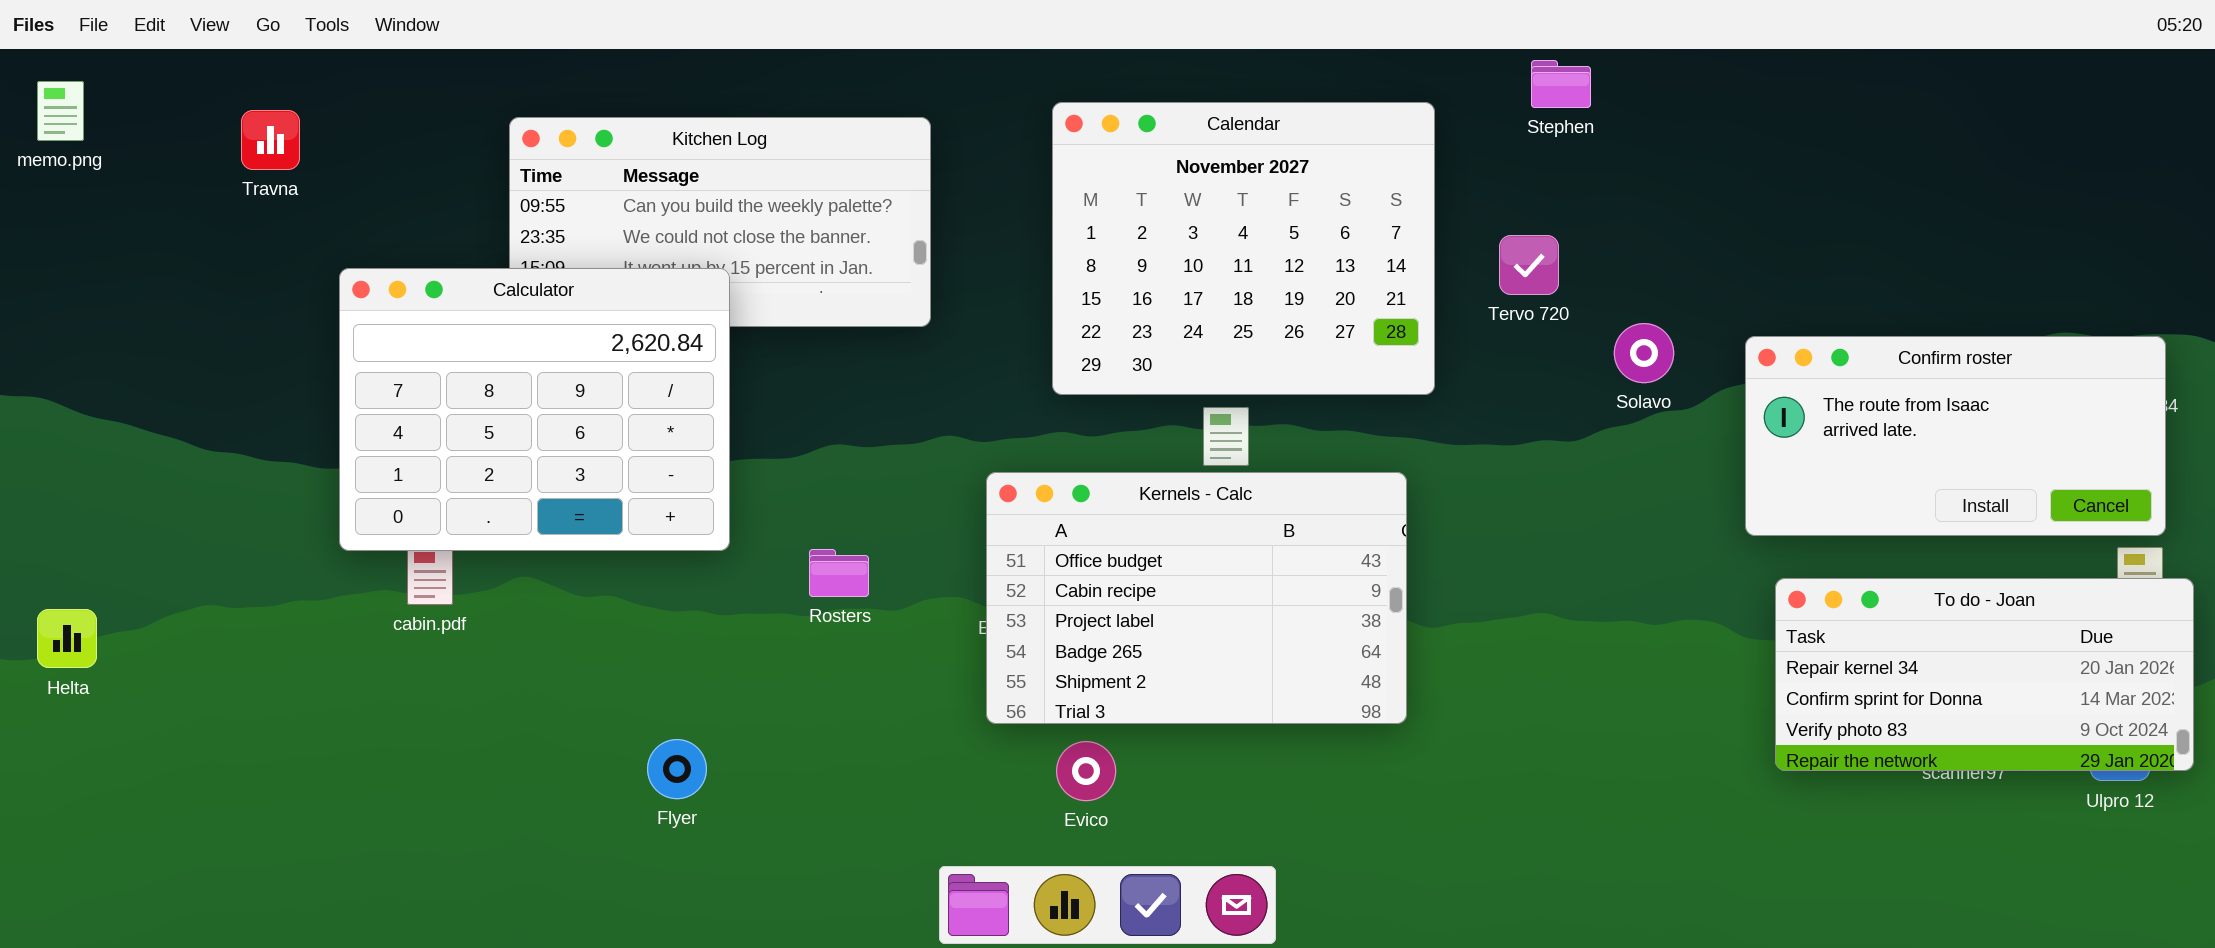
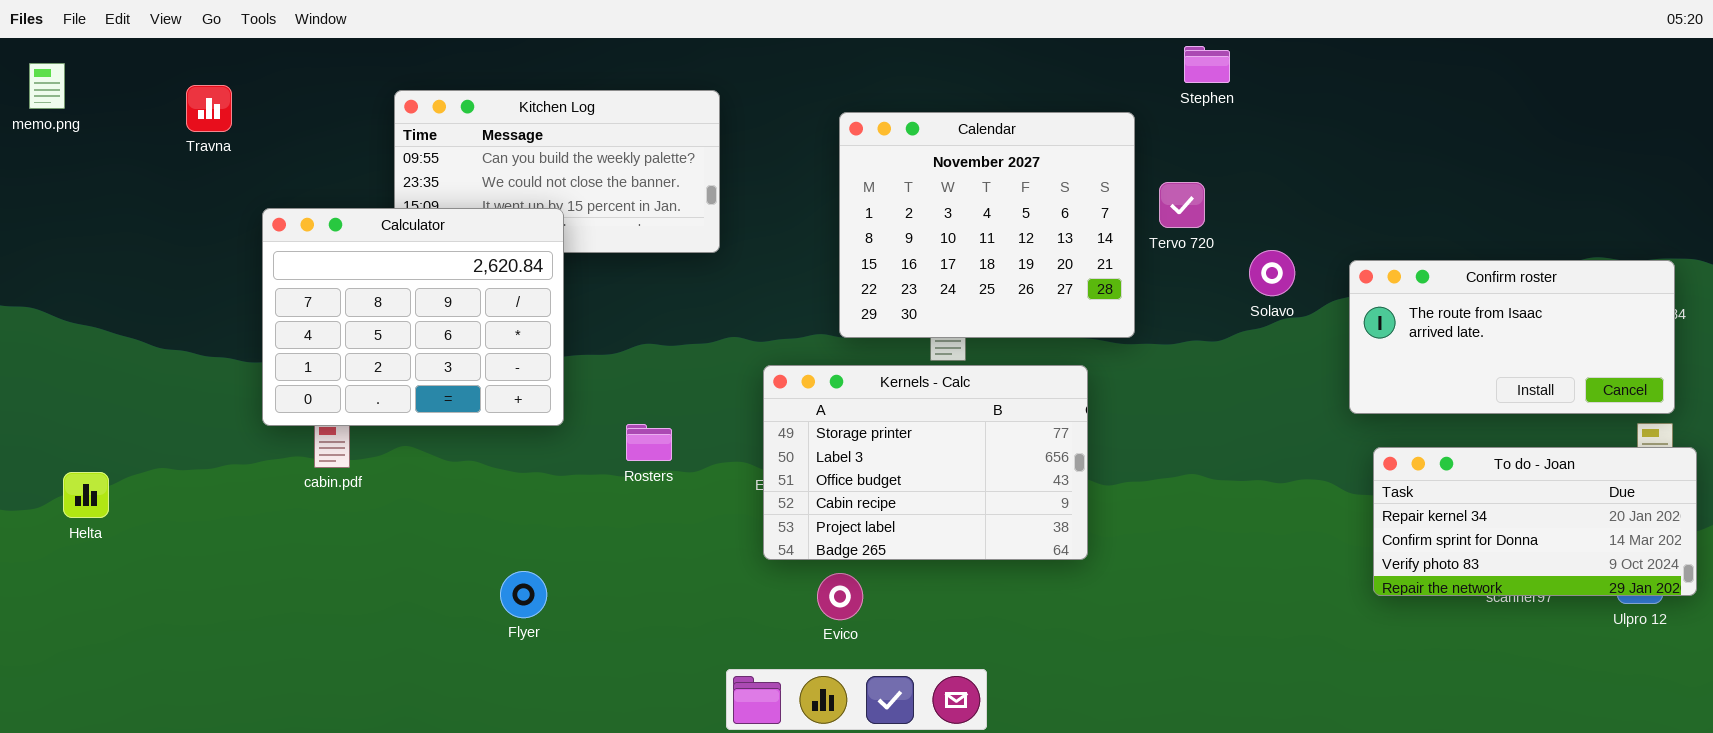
Calendar: [1052,102,1435,395] -> [839,112,1135,338], moved
Kernels - Calc: [986,472,1407,724] -> [763,365,1088,560], scrolled up 2 rows
Helta: [37,609,97,668] -> [63,472,109,518], moved

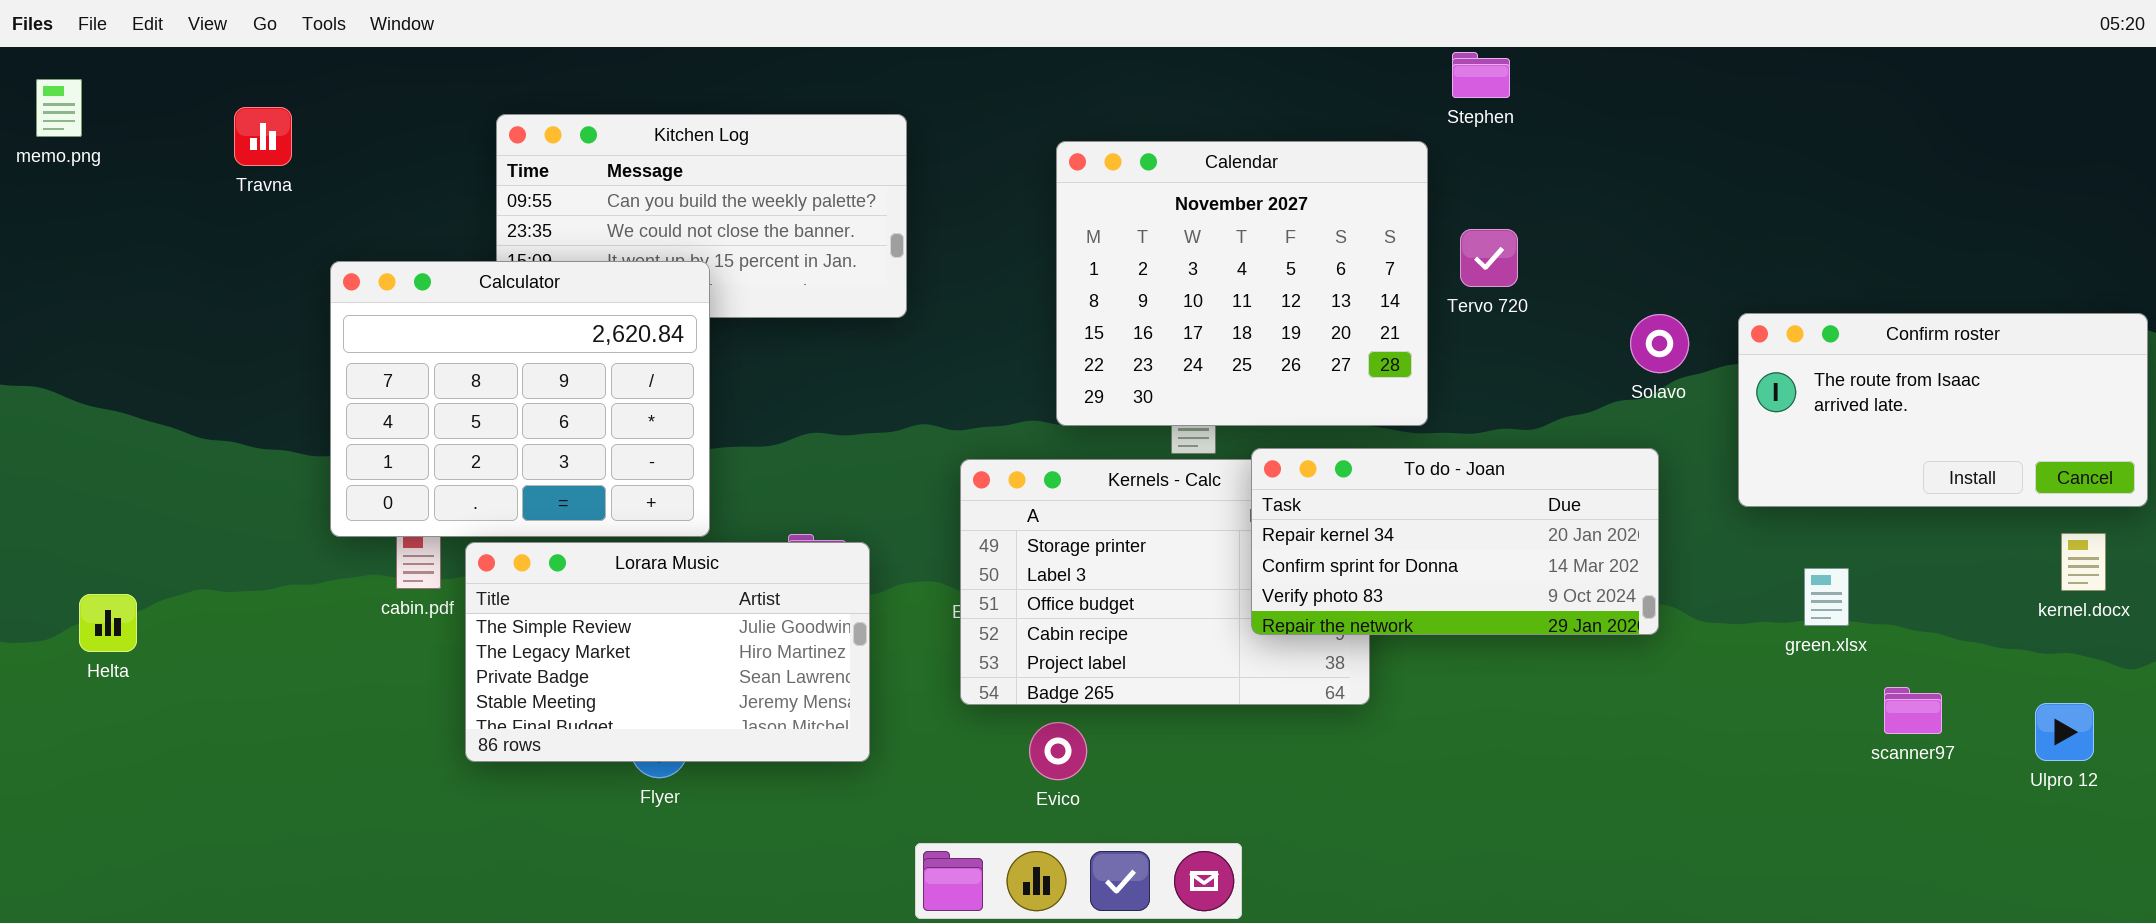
Stephen: [1184,46,1230,83] -> [1452,52,1510,98], moved
Solavo: [1249,250,1295,296] -> [1630,314,1689,373], moved
Confirm roster: [1349,260,1675,414] -> [1738,313,2148,507], moved
Lorara Music: none -> [465,542,870,762], opened
To do - Joan: [1373,447,1697,596] -> [1251,448,1659,635], moved

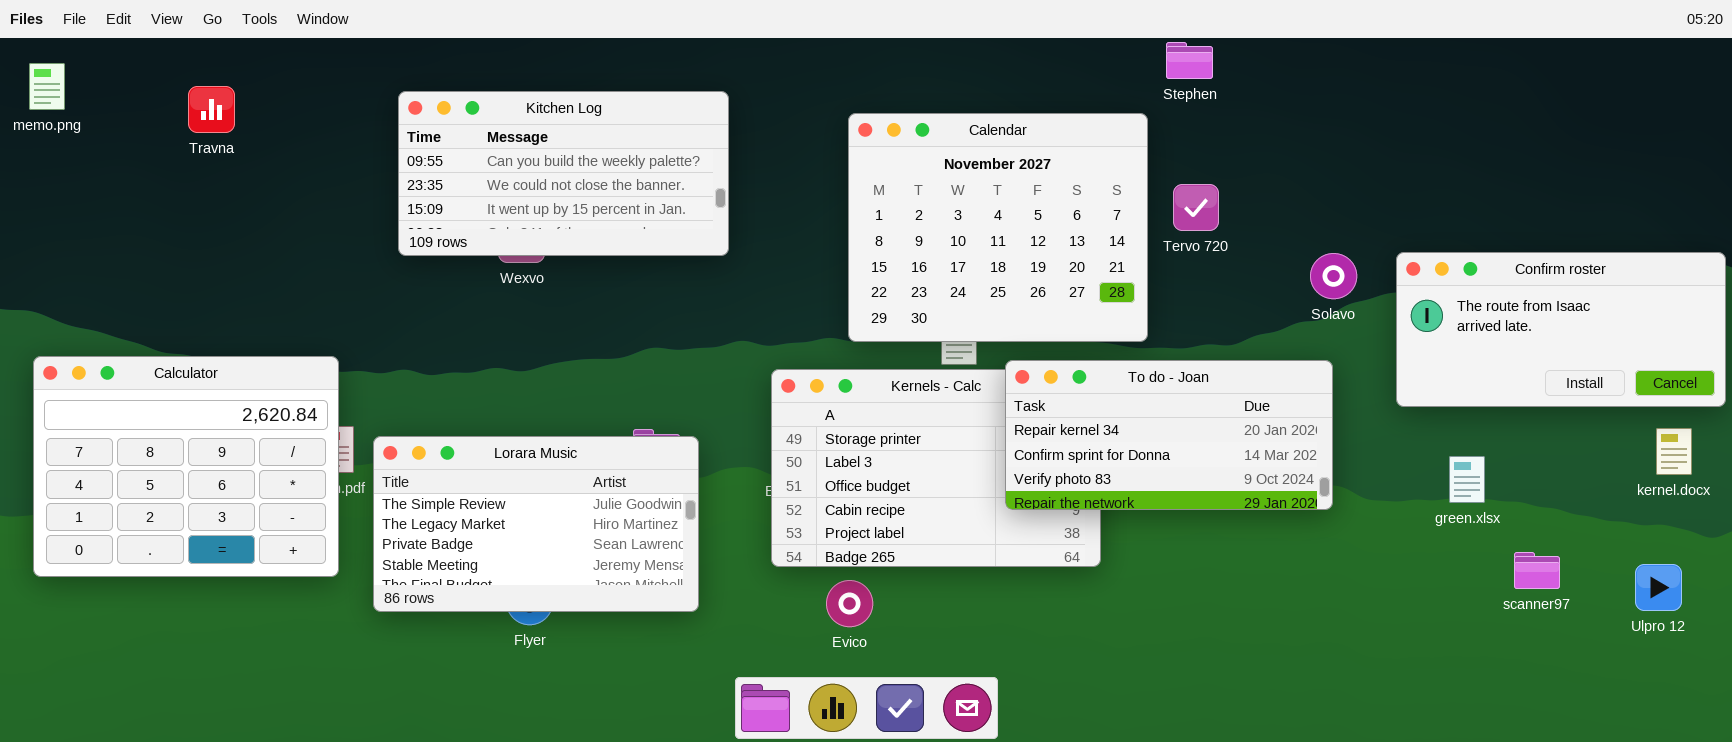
Calculator: [330,261,710,537] -> [33,356,339,577], moved

